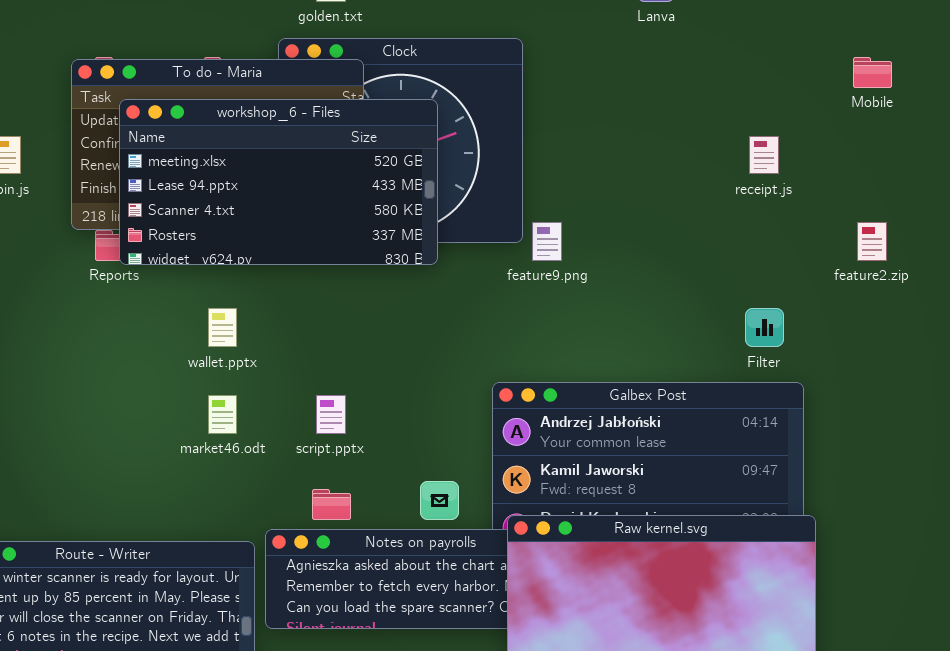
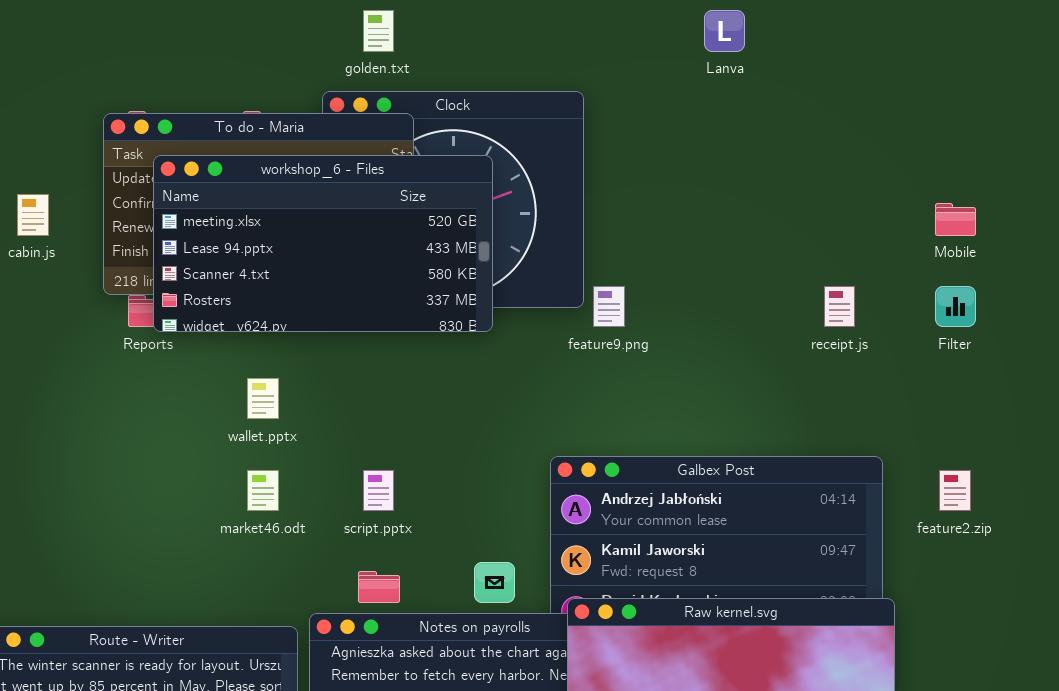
Mobile: [853,57,892,88] -> [935,203,976,236], moved
receipt.js: [749,136,779,174] -> [824,286,855,327], moved
feature2.zip: [857,222,887,261] -> [939,470,971,511], moved
Filter: [745,308,784,347] -> [935,286,976,327], moved

